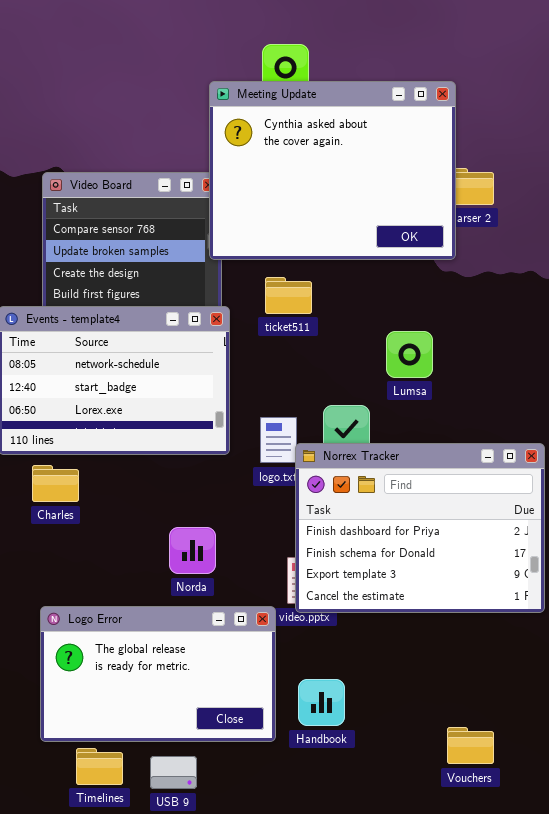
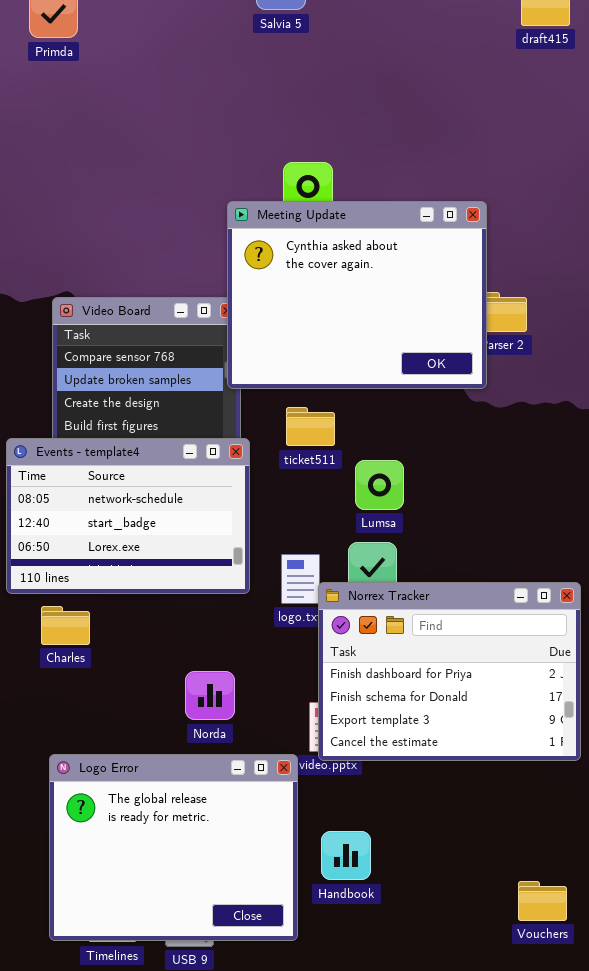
Lumsa: [386,331,433,378] -> [355,460,404,510], moved
Logo Error: [40,606,276,742] -> [49,754,298,941], resized
Vouchers: [447,727,494,764] -> [518,881,567,921], moved

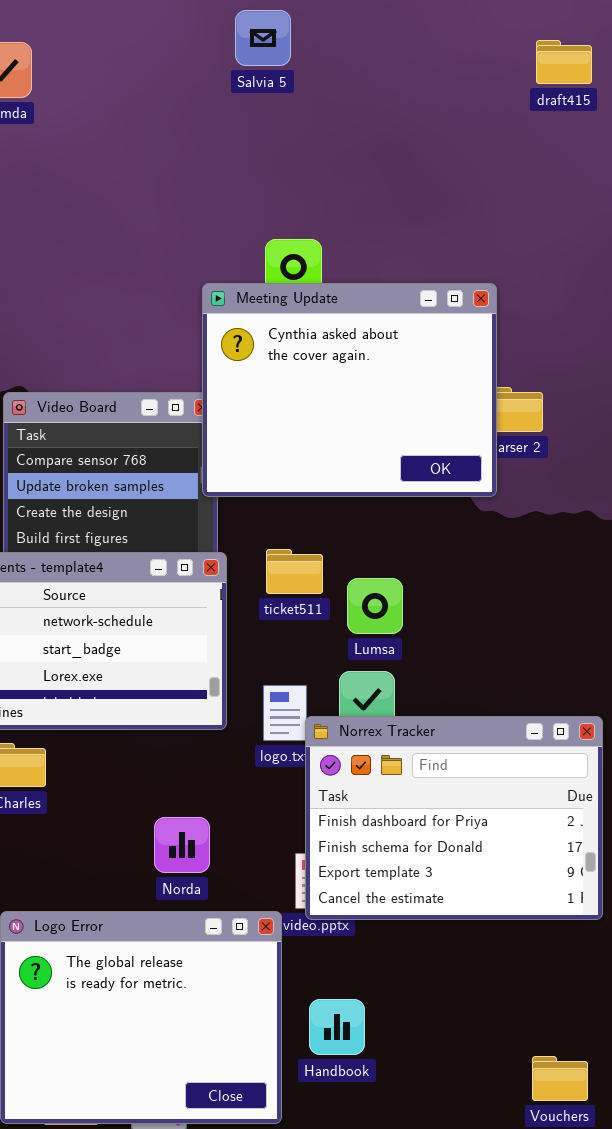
ticket511: [286,407,335,446] -> [266,549,323,594], moved

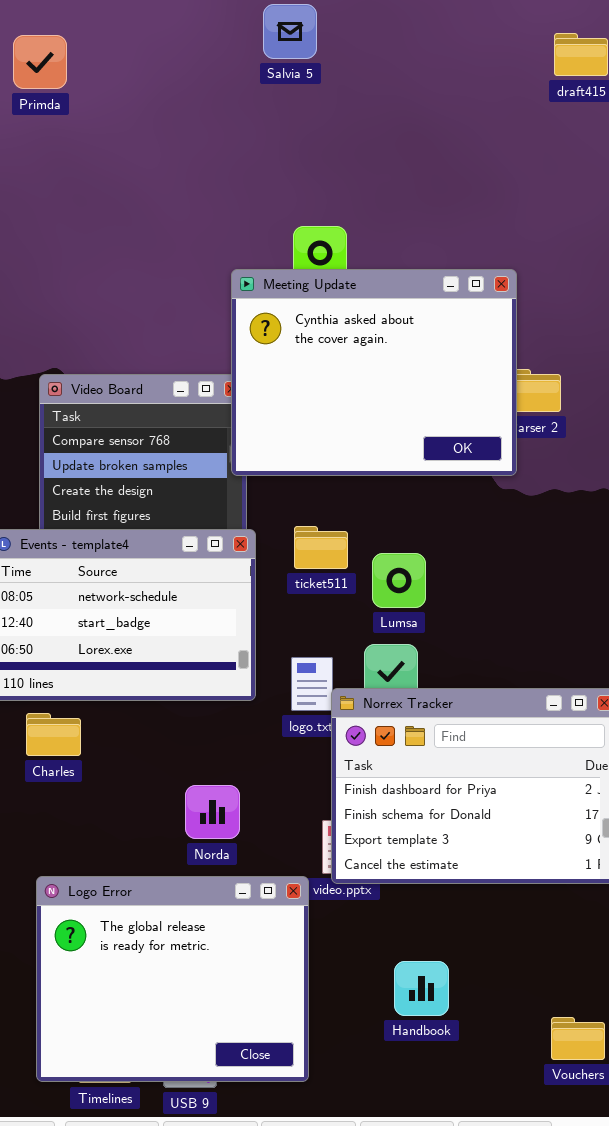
Handbook: [309,999,365,1055] -> [394,961,449,1016], moved

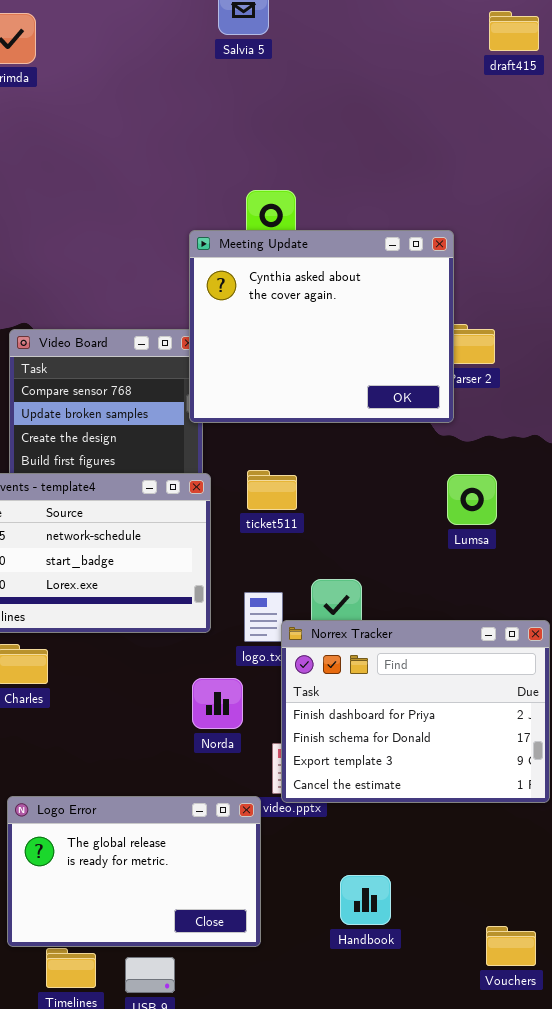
Lumsa: [372,553,426,608] -> [447,474,497,525], moved
Norda: [185,785,240,839] -> [192,678,243,729], moved
Logo Error: [36,876,309,1082] -> [7,796,261,947], resized

